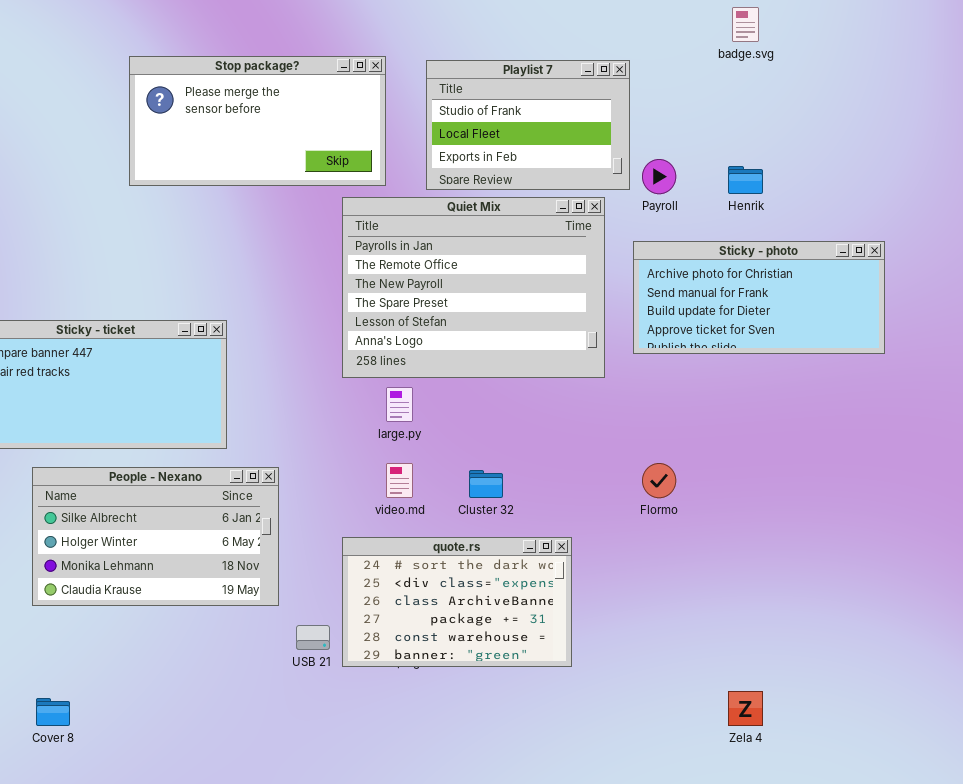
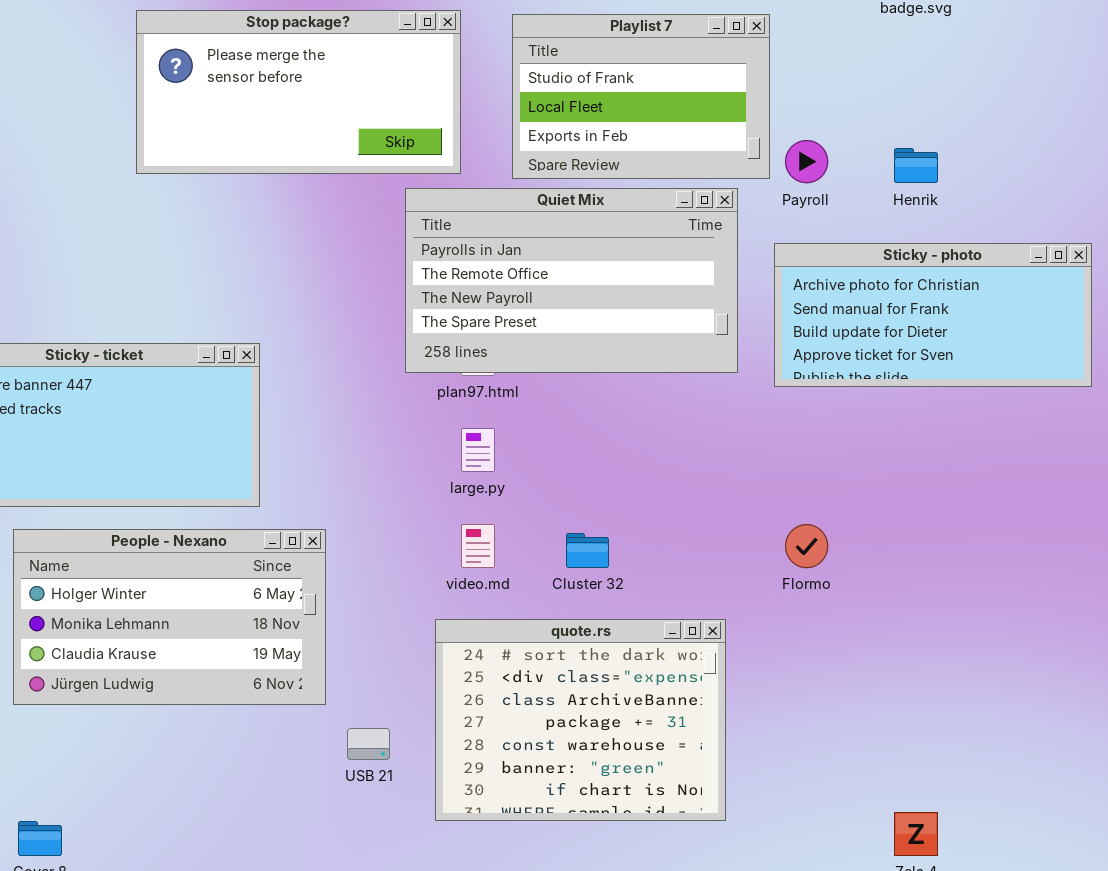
Quiet Mix: [342,197,605,378] -> [405,188,738,373], resized
People - Nexano: [32,467,279,606] -> [13,529,326,705], scrolled down 1 row
quote.rs: [342,537,572,667] -> [435,619,726,821], moved, resized

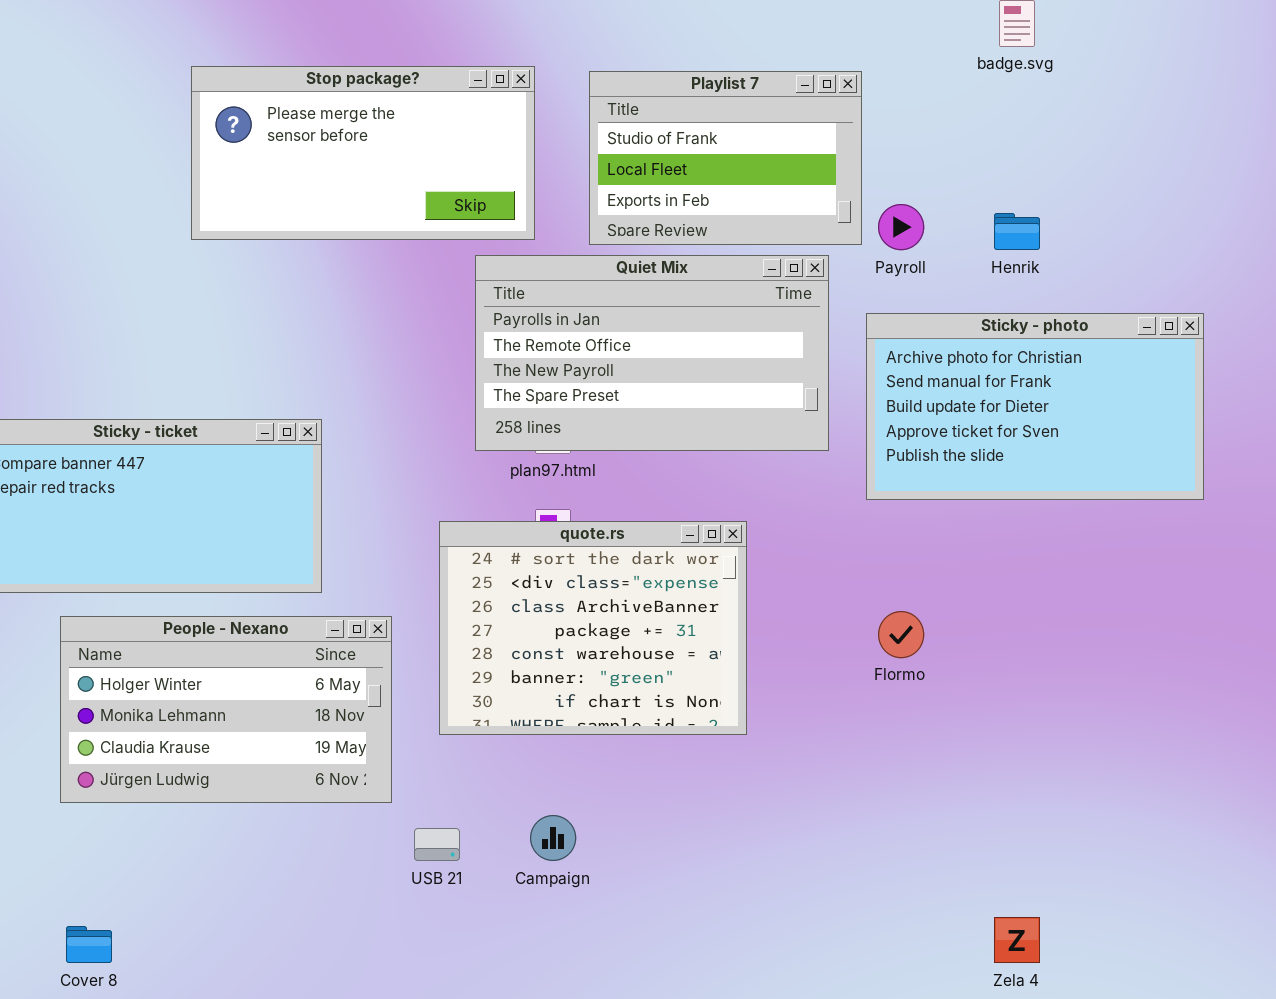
Sticky - photo: [774,243,1092,387] -> [866,313,1204,500], resized
quote.rs: [435,619,726,821] -> [439,521,747,735], moved

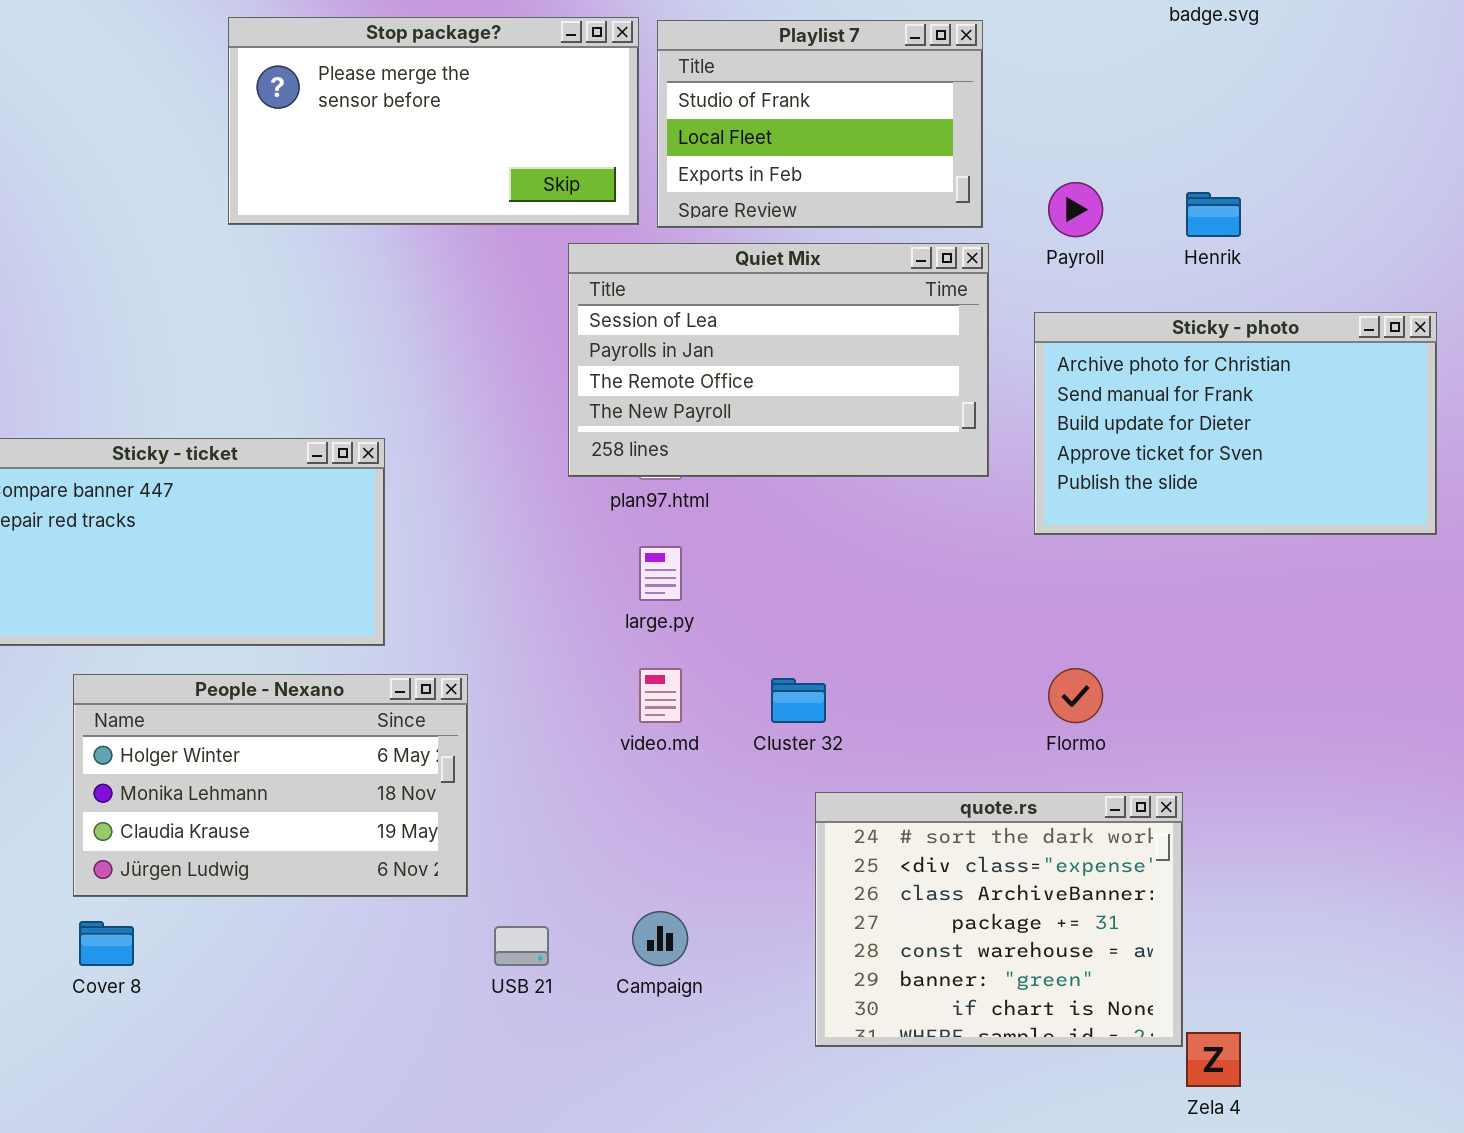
Playlist 7: [589,71,862,245] -> [657,20,983,228], moved
Quiet Mix: [475,255,829,451] -> [568,243,989,477], scrolled up 1 row
quote.rs: [439,521,747,735] -> [815,792,1183,1047], moved
Cover 8: [66,926,112,963] -> [79,921,134,966], moved

